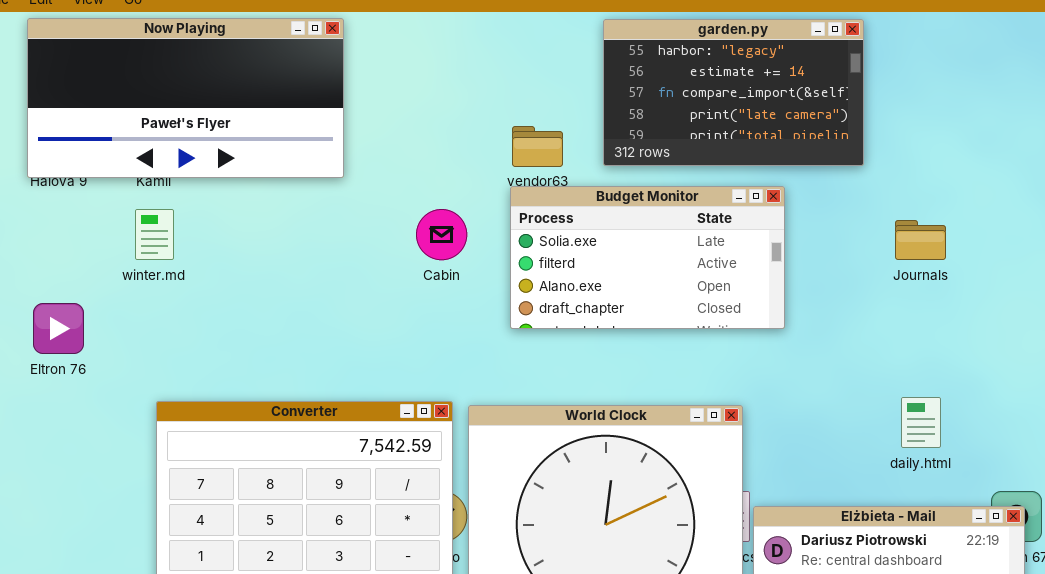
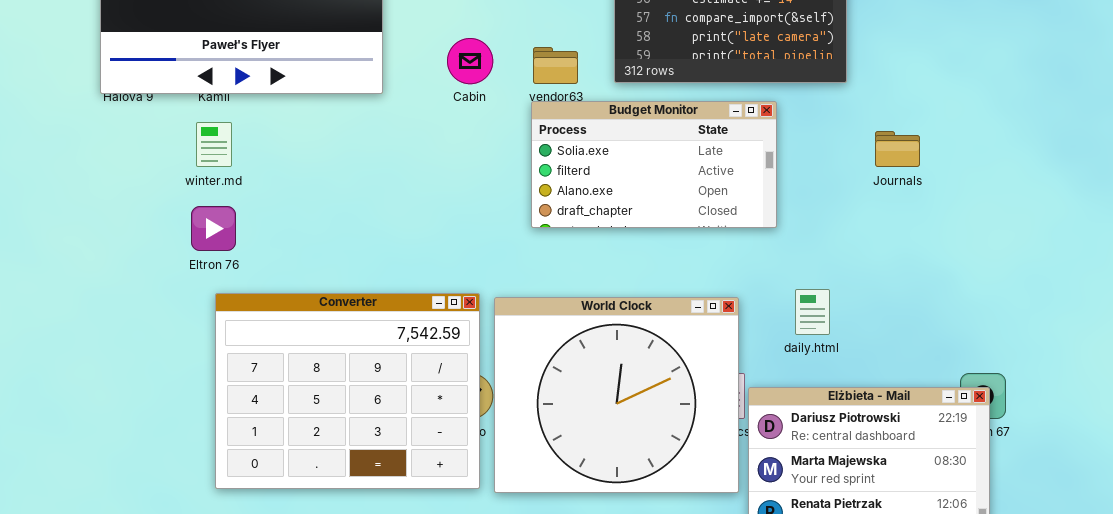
Cabin: [416,209,467,260] -> [447,38,493,84], moved
Eltron 76: [33,303,84,354] -> [191,206,236,251], moved
daily.html: [901,397,941,448] -> [795,289,830,335], moved

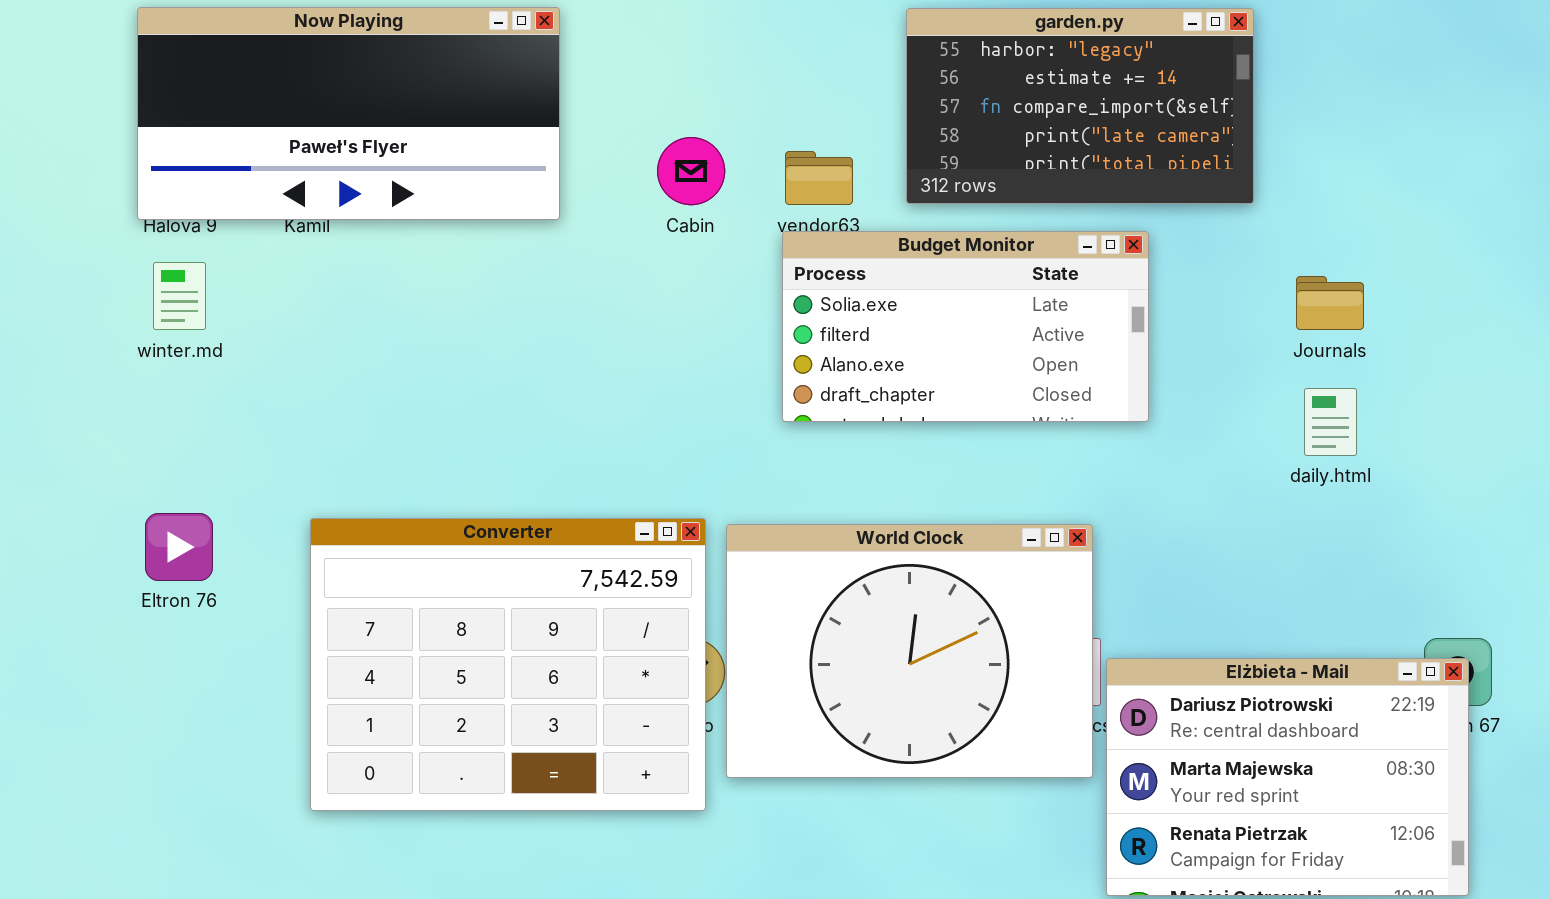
winter.md: [196,122,232,167] -> [153,262,206,330], moved
Eltron 76: [191,206,236,251] -> [145,513,213,581], moved
daily.html: [795,289,830,335] -> [1304,388,1357,456], moved
World Clock: [494,297,739,493] -> [726,524,1093,778], resized

